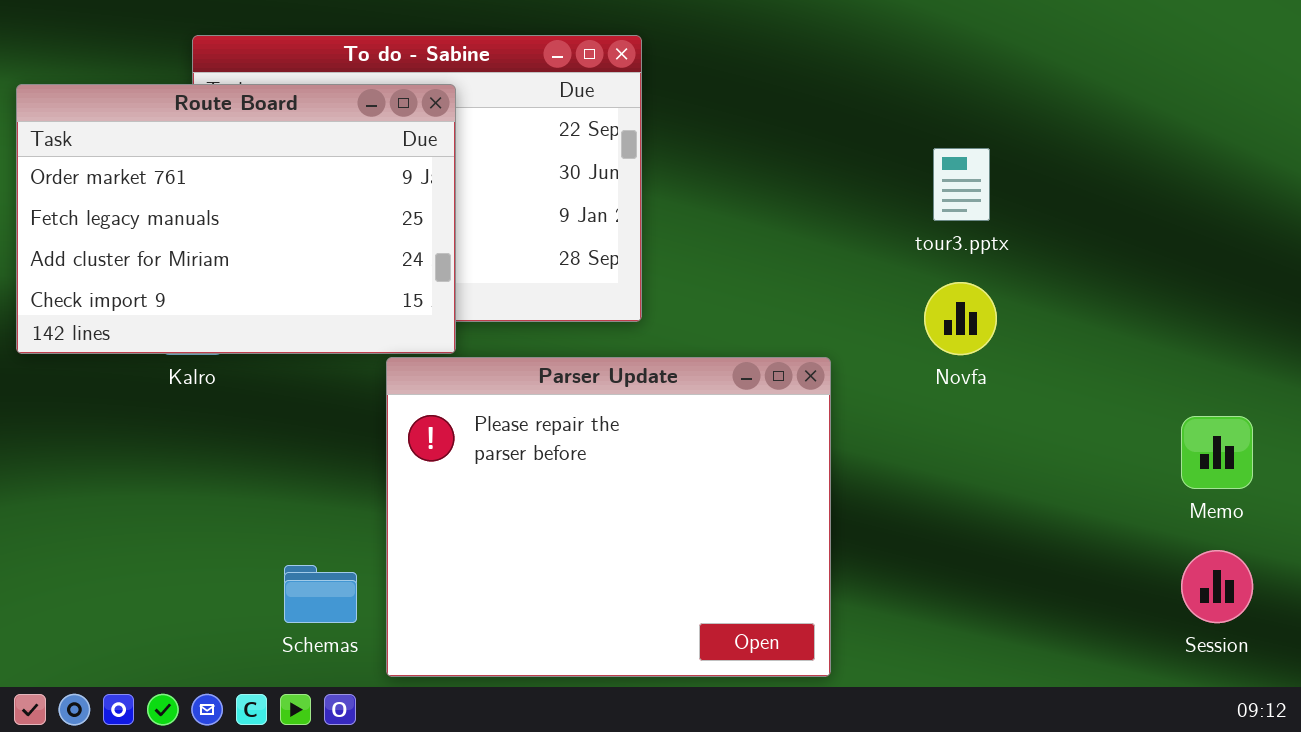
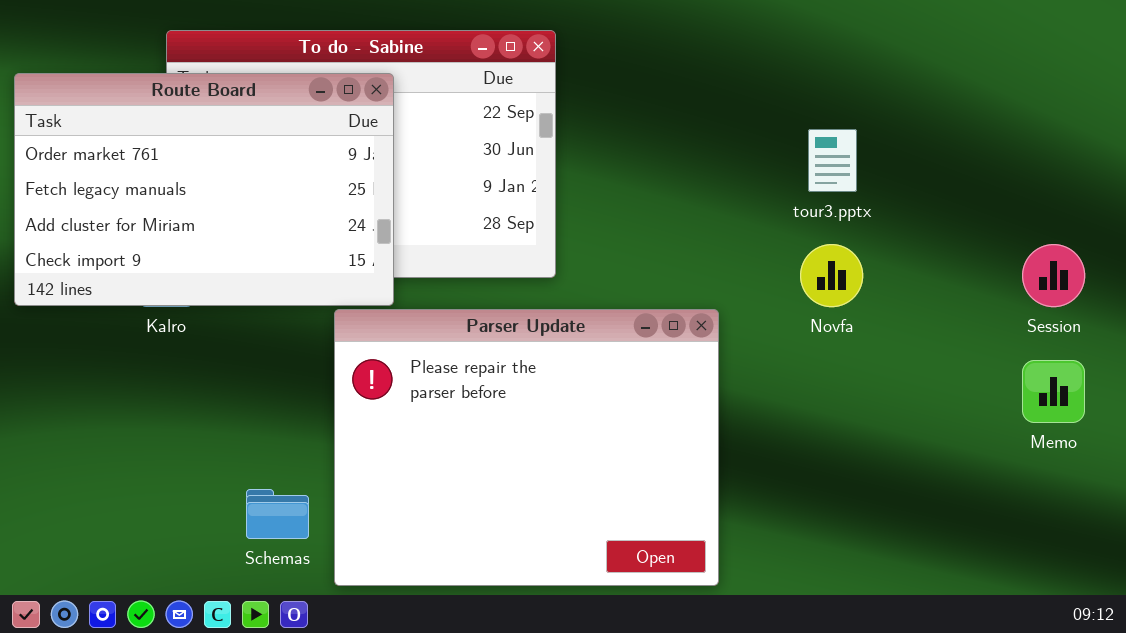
Session: [1181,550,1253,623] -> [1022,244,1085,307], moved

